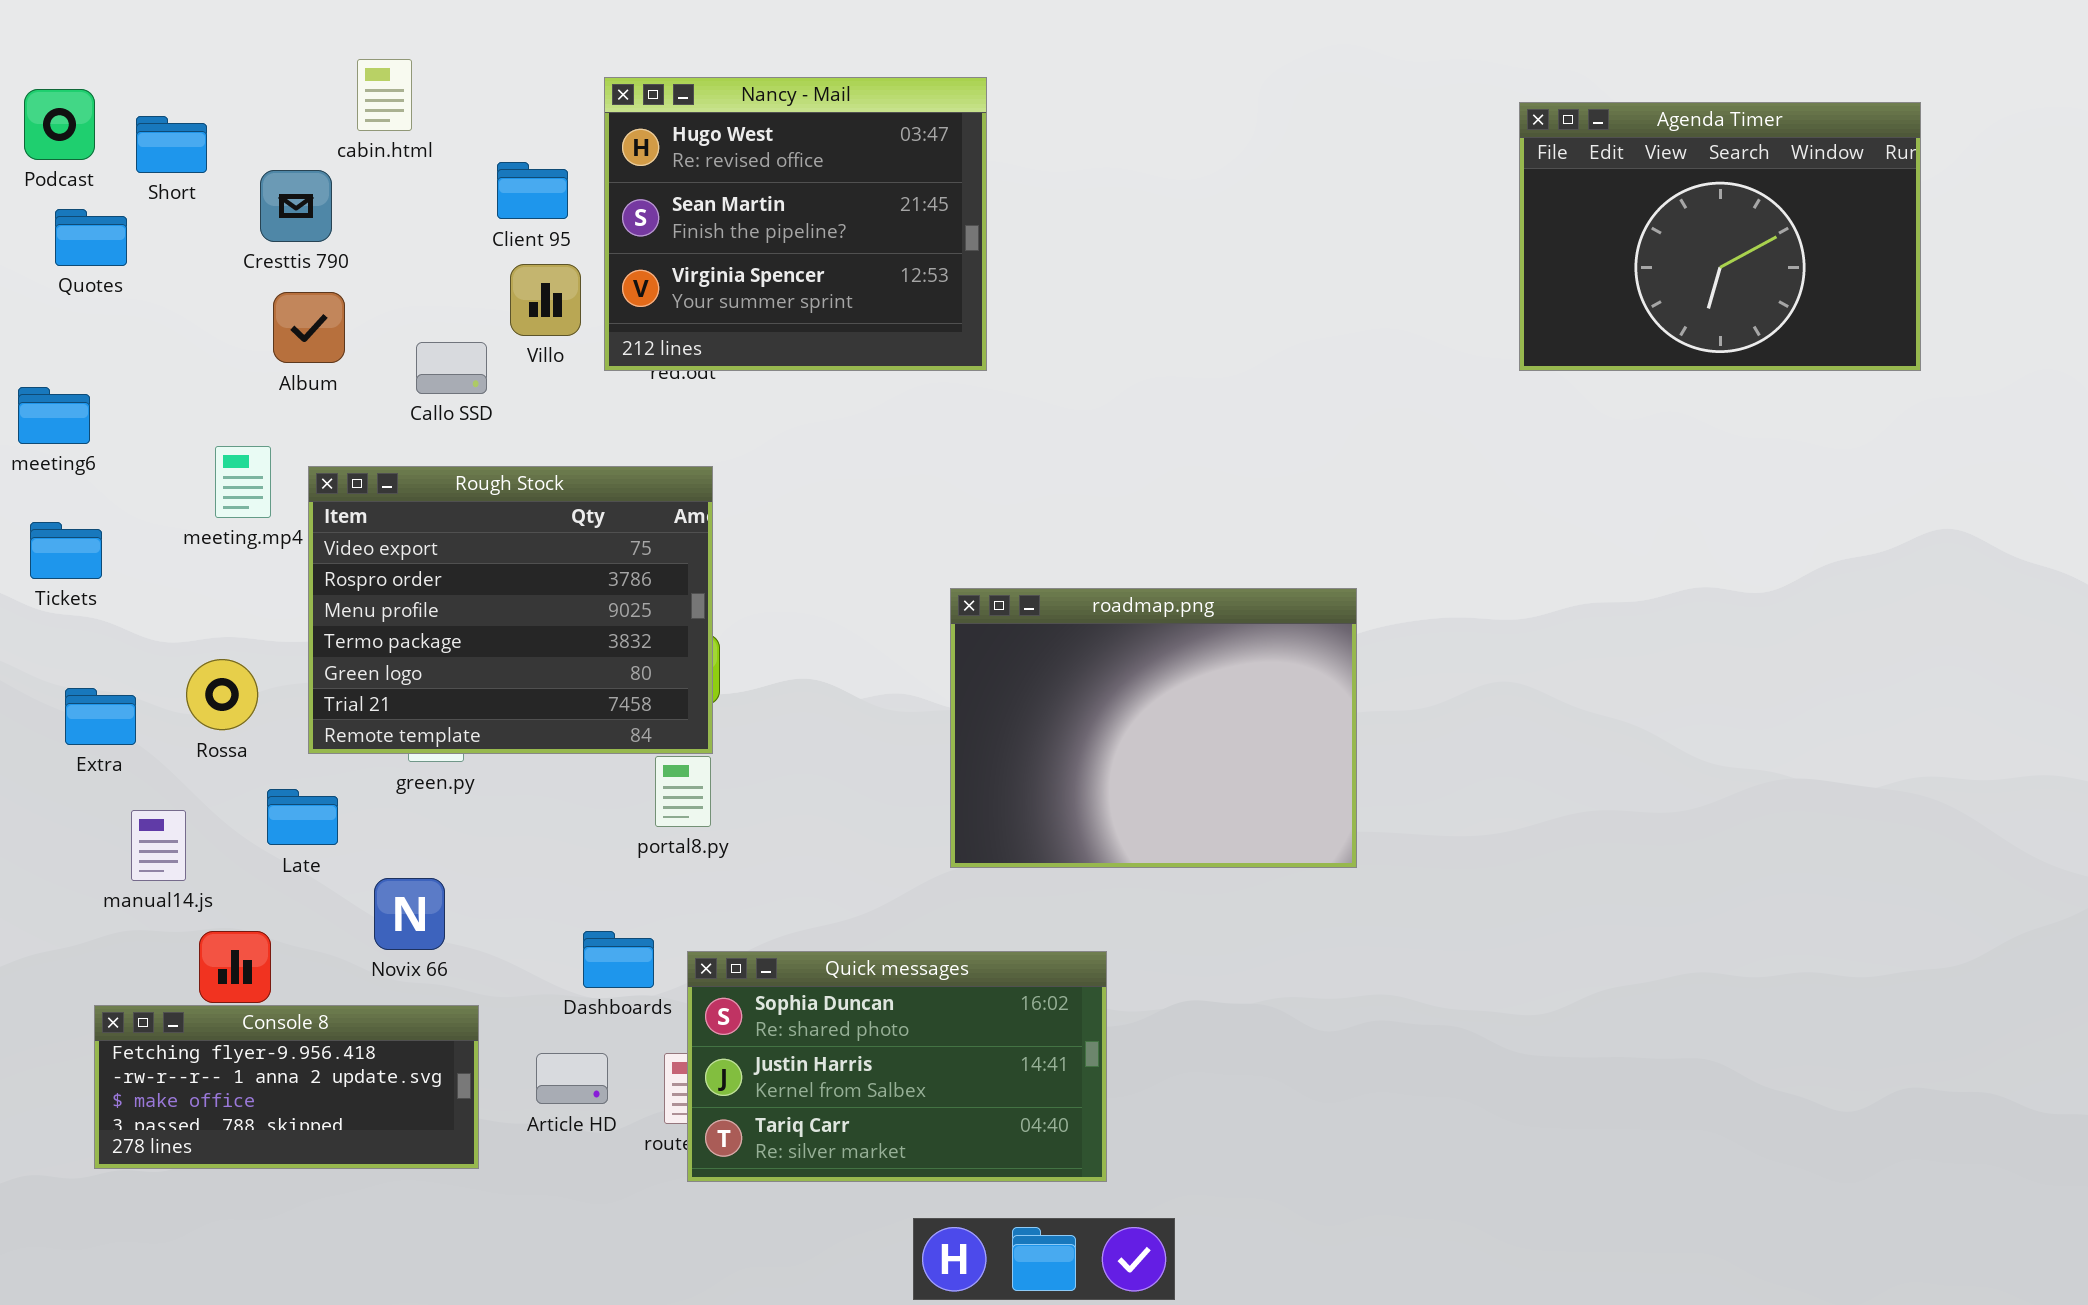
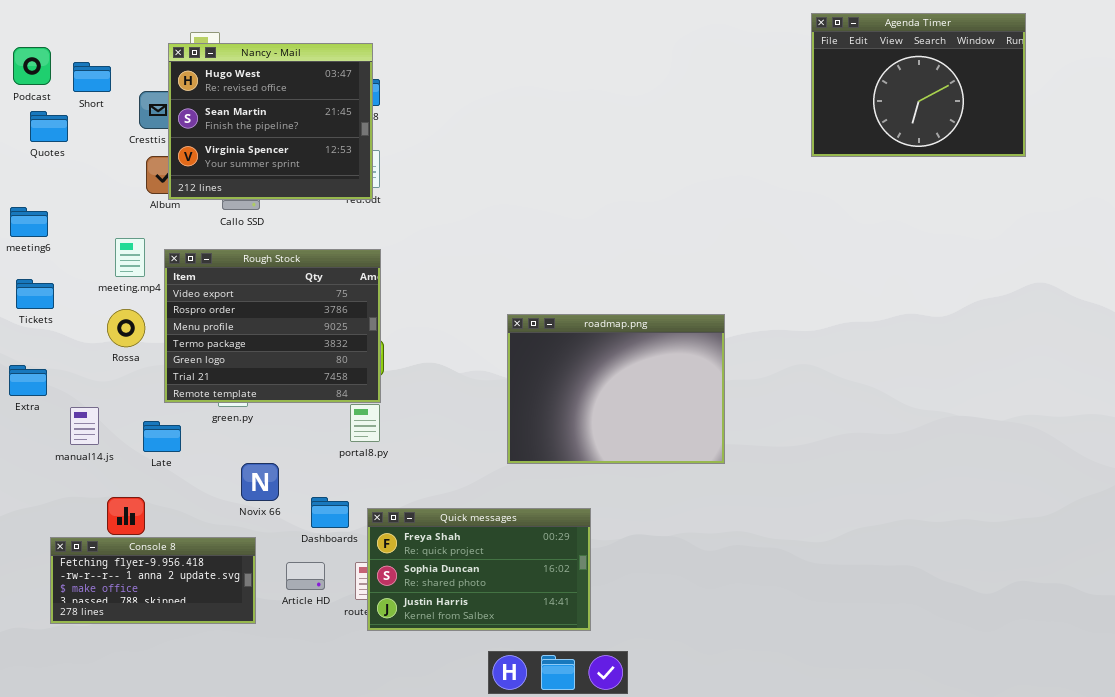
Nancy - Mail: [604,77,987,371] -> [168,43,373,200], moved
Agenda Timer: [1519,102,1921,371] -> [811,13,1026,157], moved
Rossa: [186,659,258,730] -> [107,309,145,347], moved
Extra: [65,688,136,745] -> [9,365,47,396], moved
manual14.js: [131,810,186,881] -> [70,407,99,445], moved
Novix 66: [374,878,445,950] -> [241,463,279,501], moved
Quick messages: [687,951,1107,1182] -> [367,508,591,631], scrolled up 1 row

